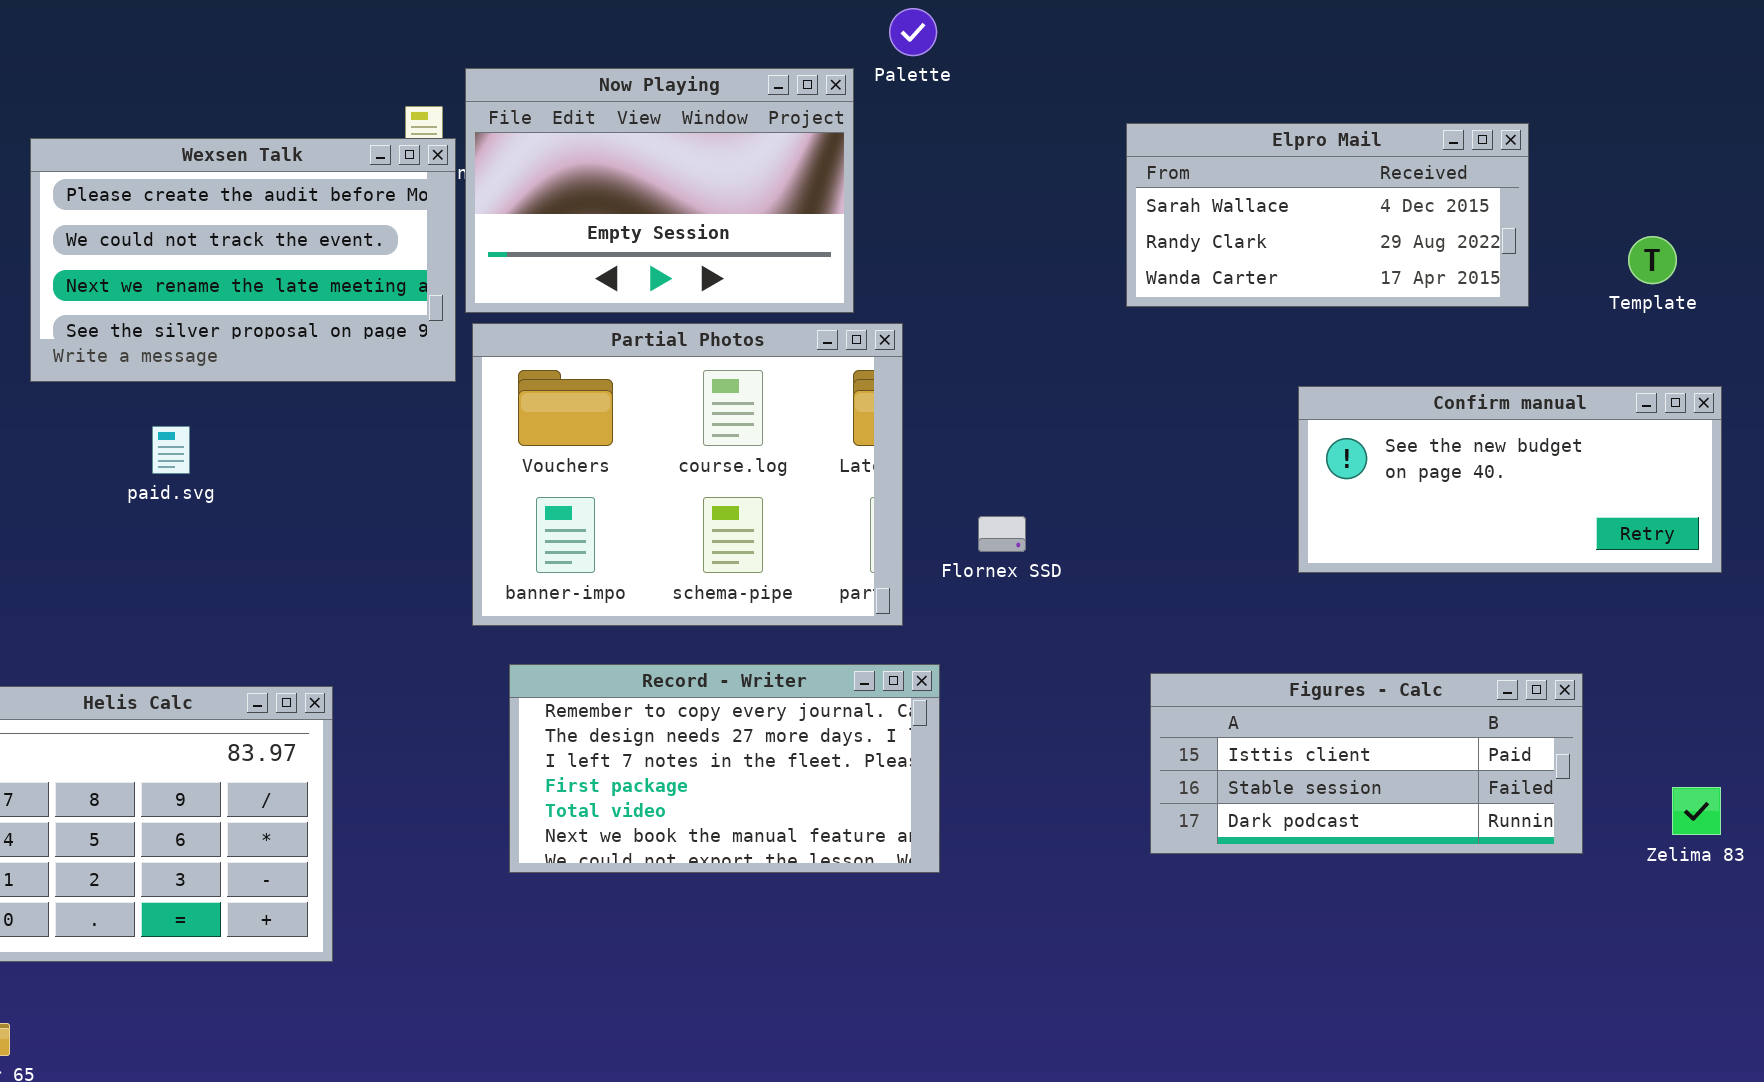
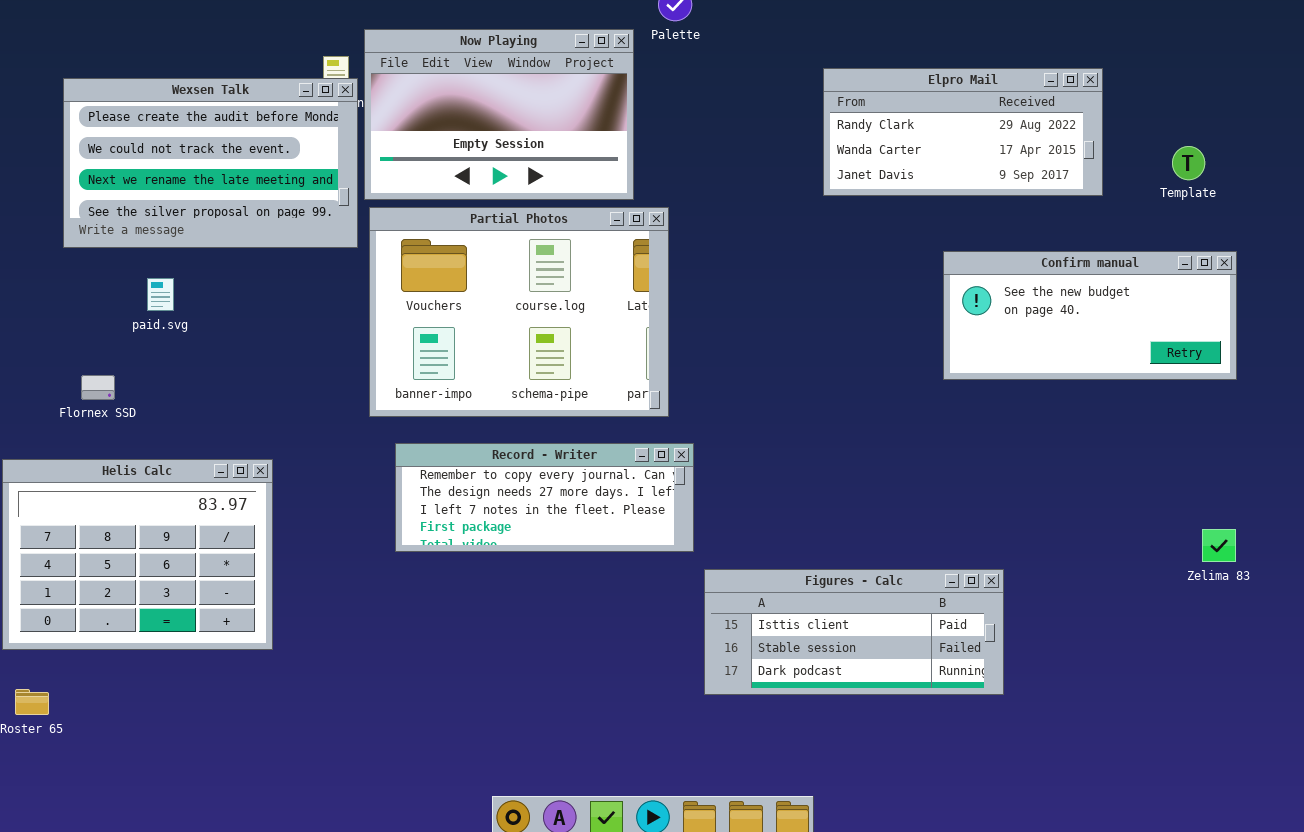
Elpro Mail: [1126,123,1529,307] -> [823,68,1103,196], scrolled down 1 row
Flornex SSD: [978,516,1026,552] -> [81,375,115,400], moved
Record - Writer: [509,664,940,873] -> [395,443,694,552], resized
Figures - Calc: [1150,673,1583,854] -> [704,569,1004,695], moved

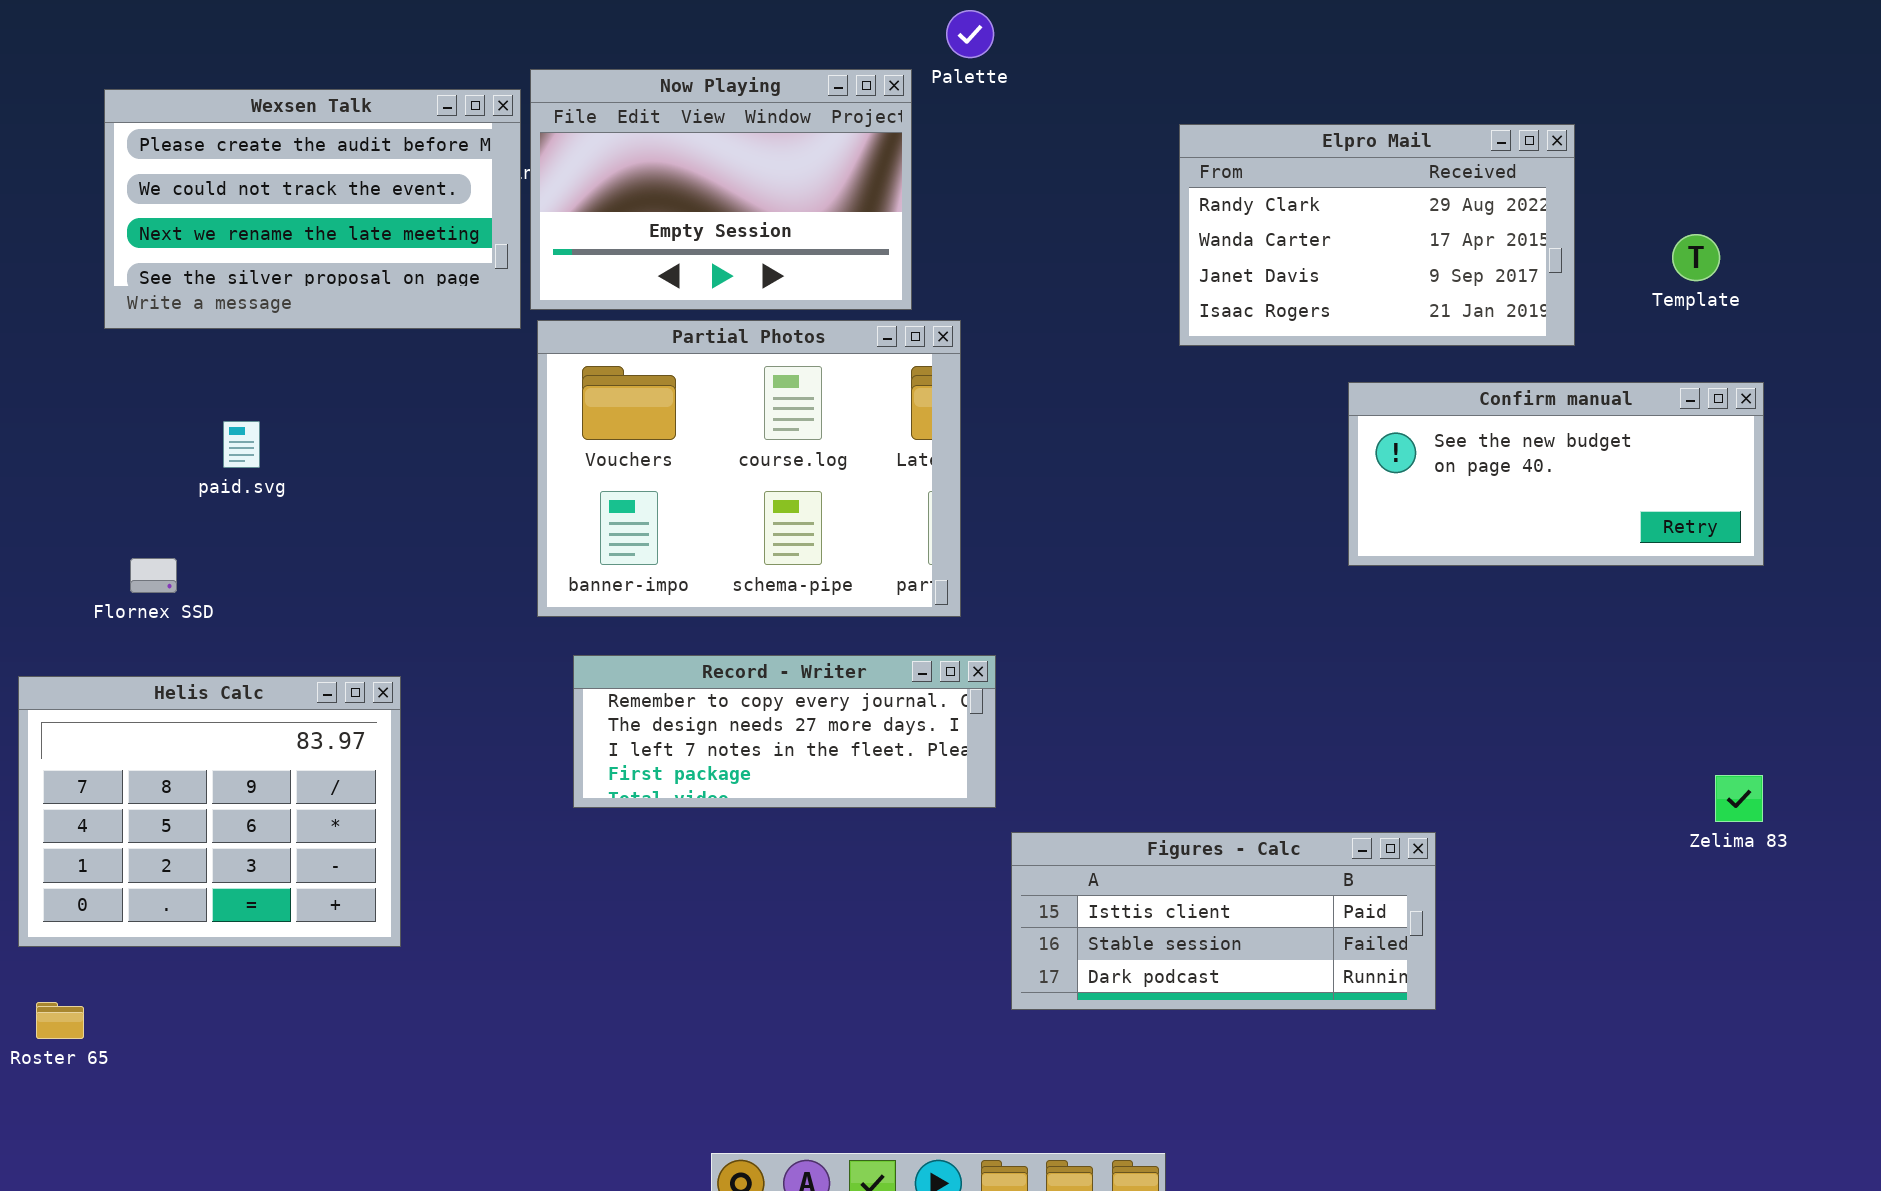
Elpro Mail: [823,68,1103,196] -> [1179,124,1575,346], resized
Wexsen Talk: [63,78,358,248] -> [104,89,521,329], moved

